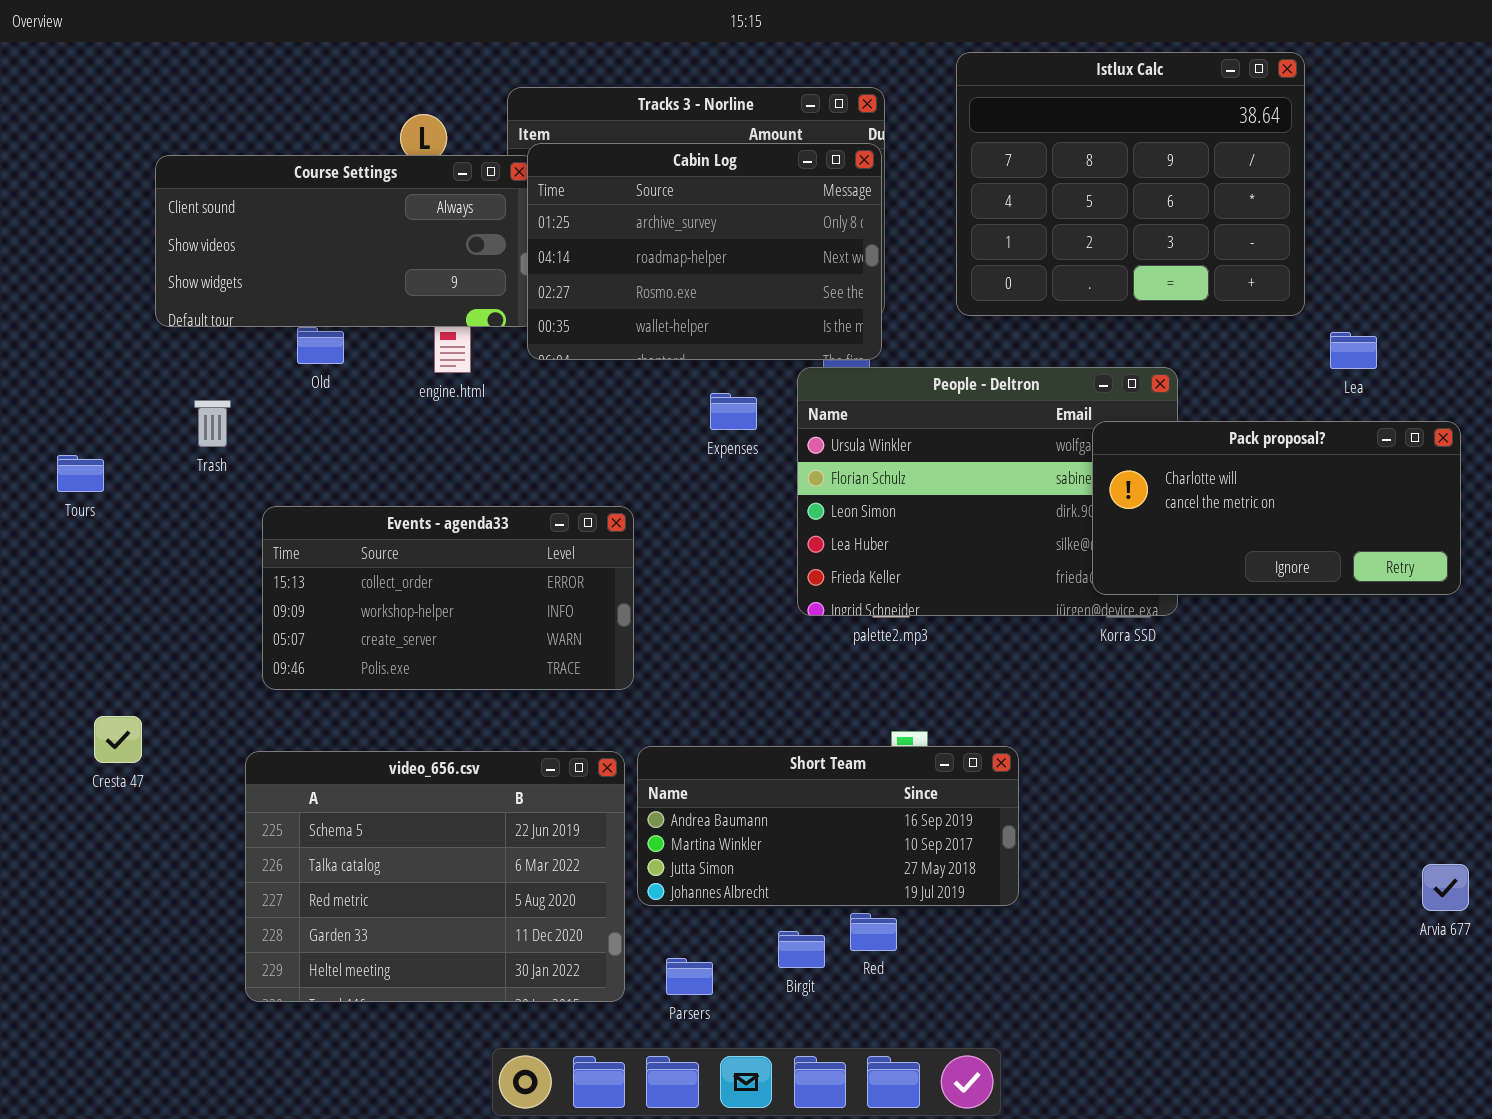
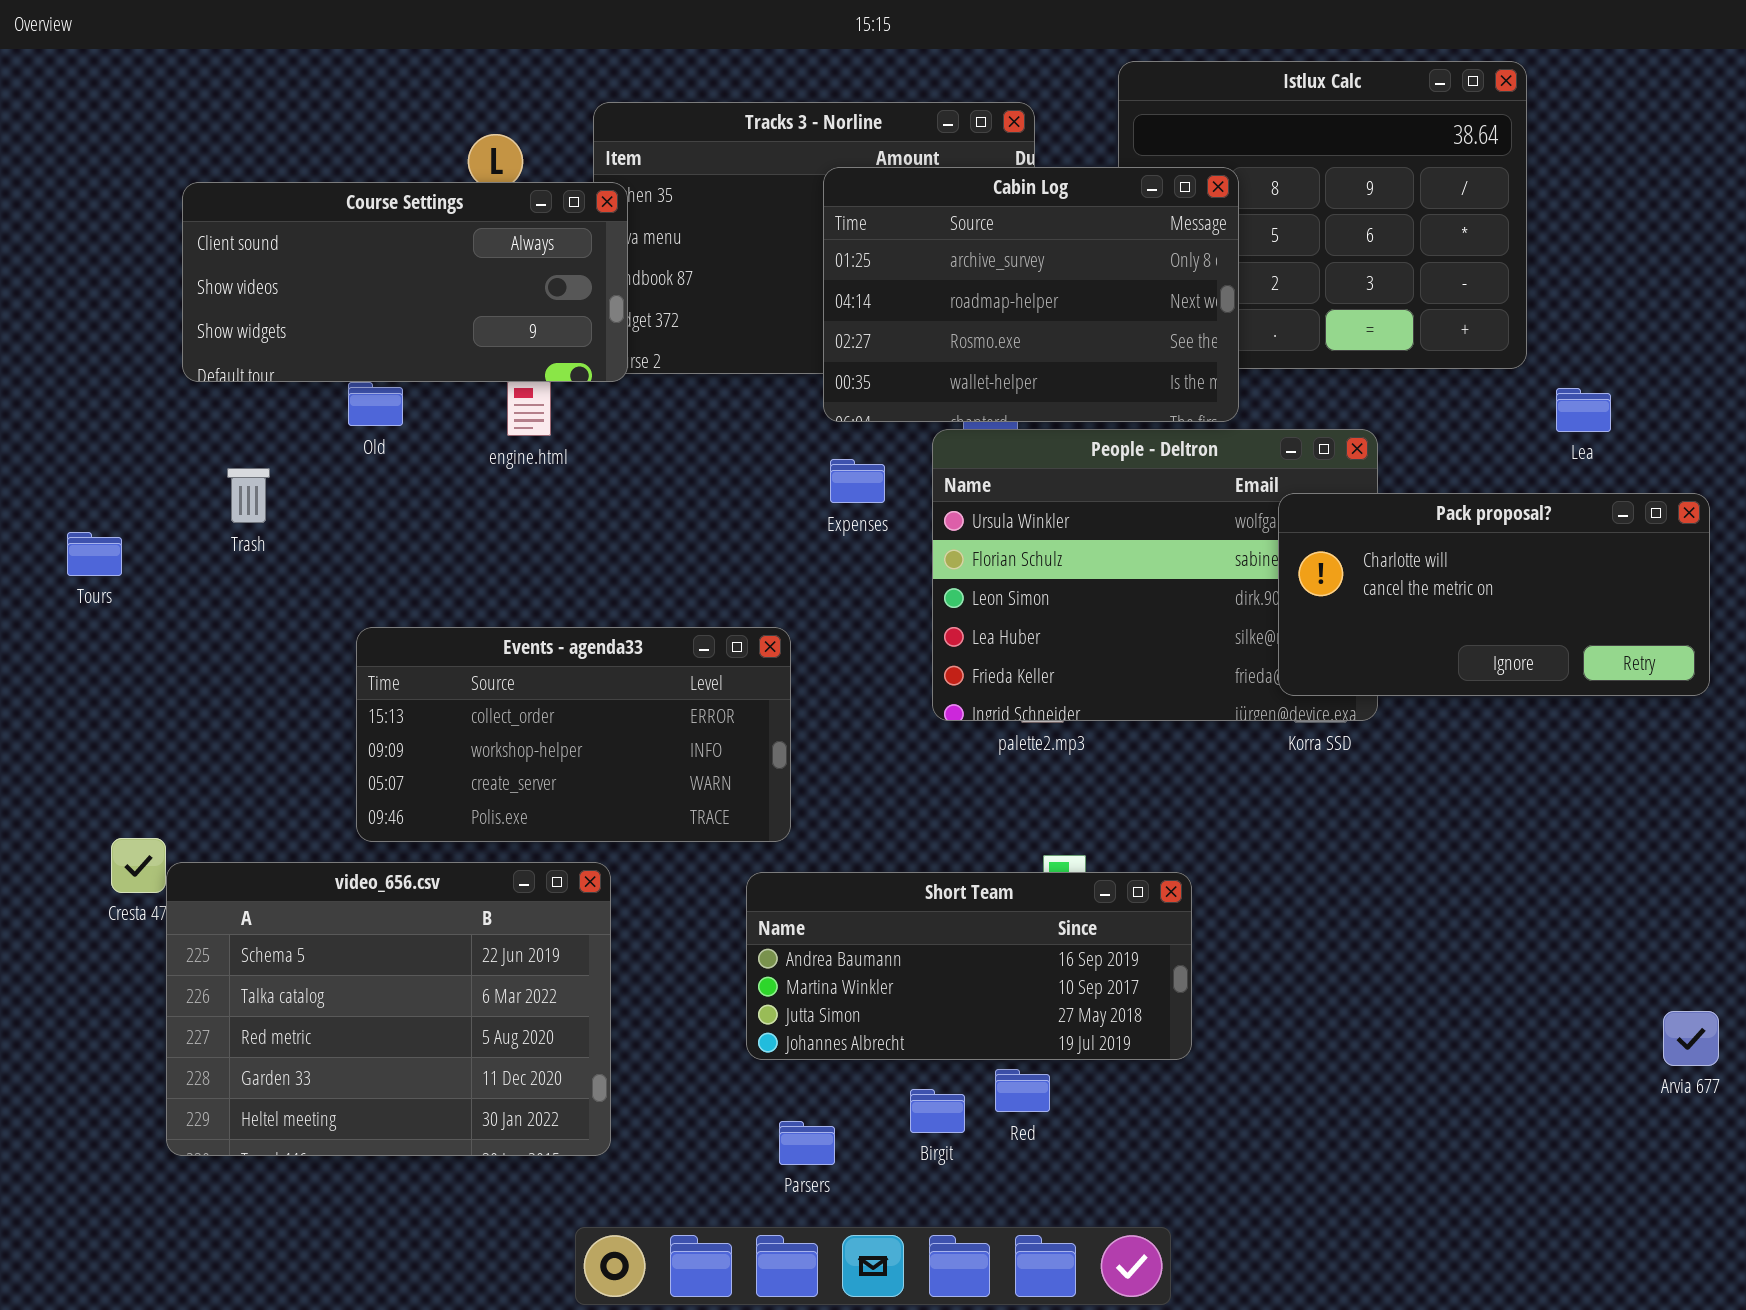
Cabin Log: [527,143,882,360] -> [823,167,1239,422], moved
Events - agenda33: [262,506,634,690] -> [356,627,791,842], moved
video_656.csv: [245,751,625,1002] -> [166,862,611,1156], moved

